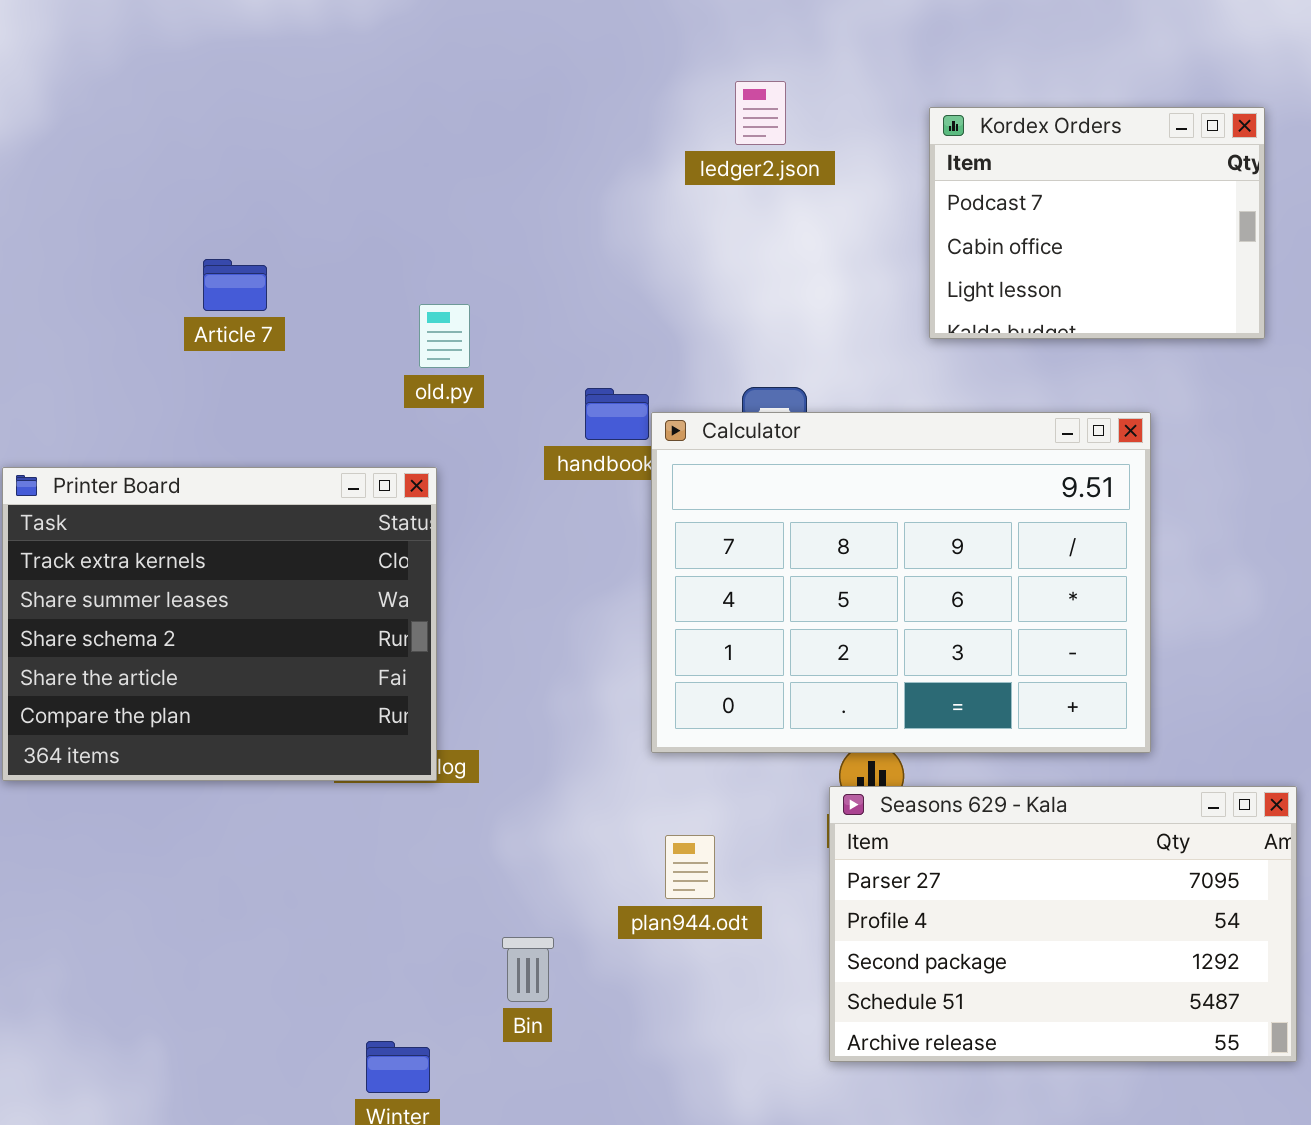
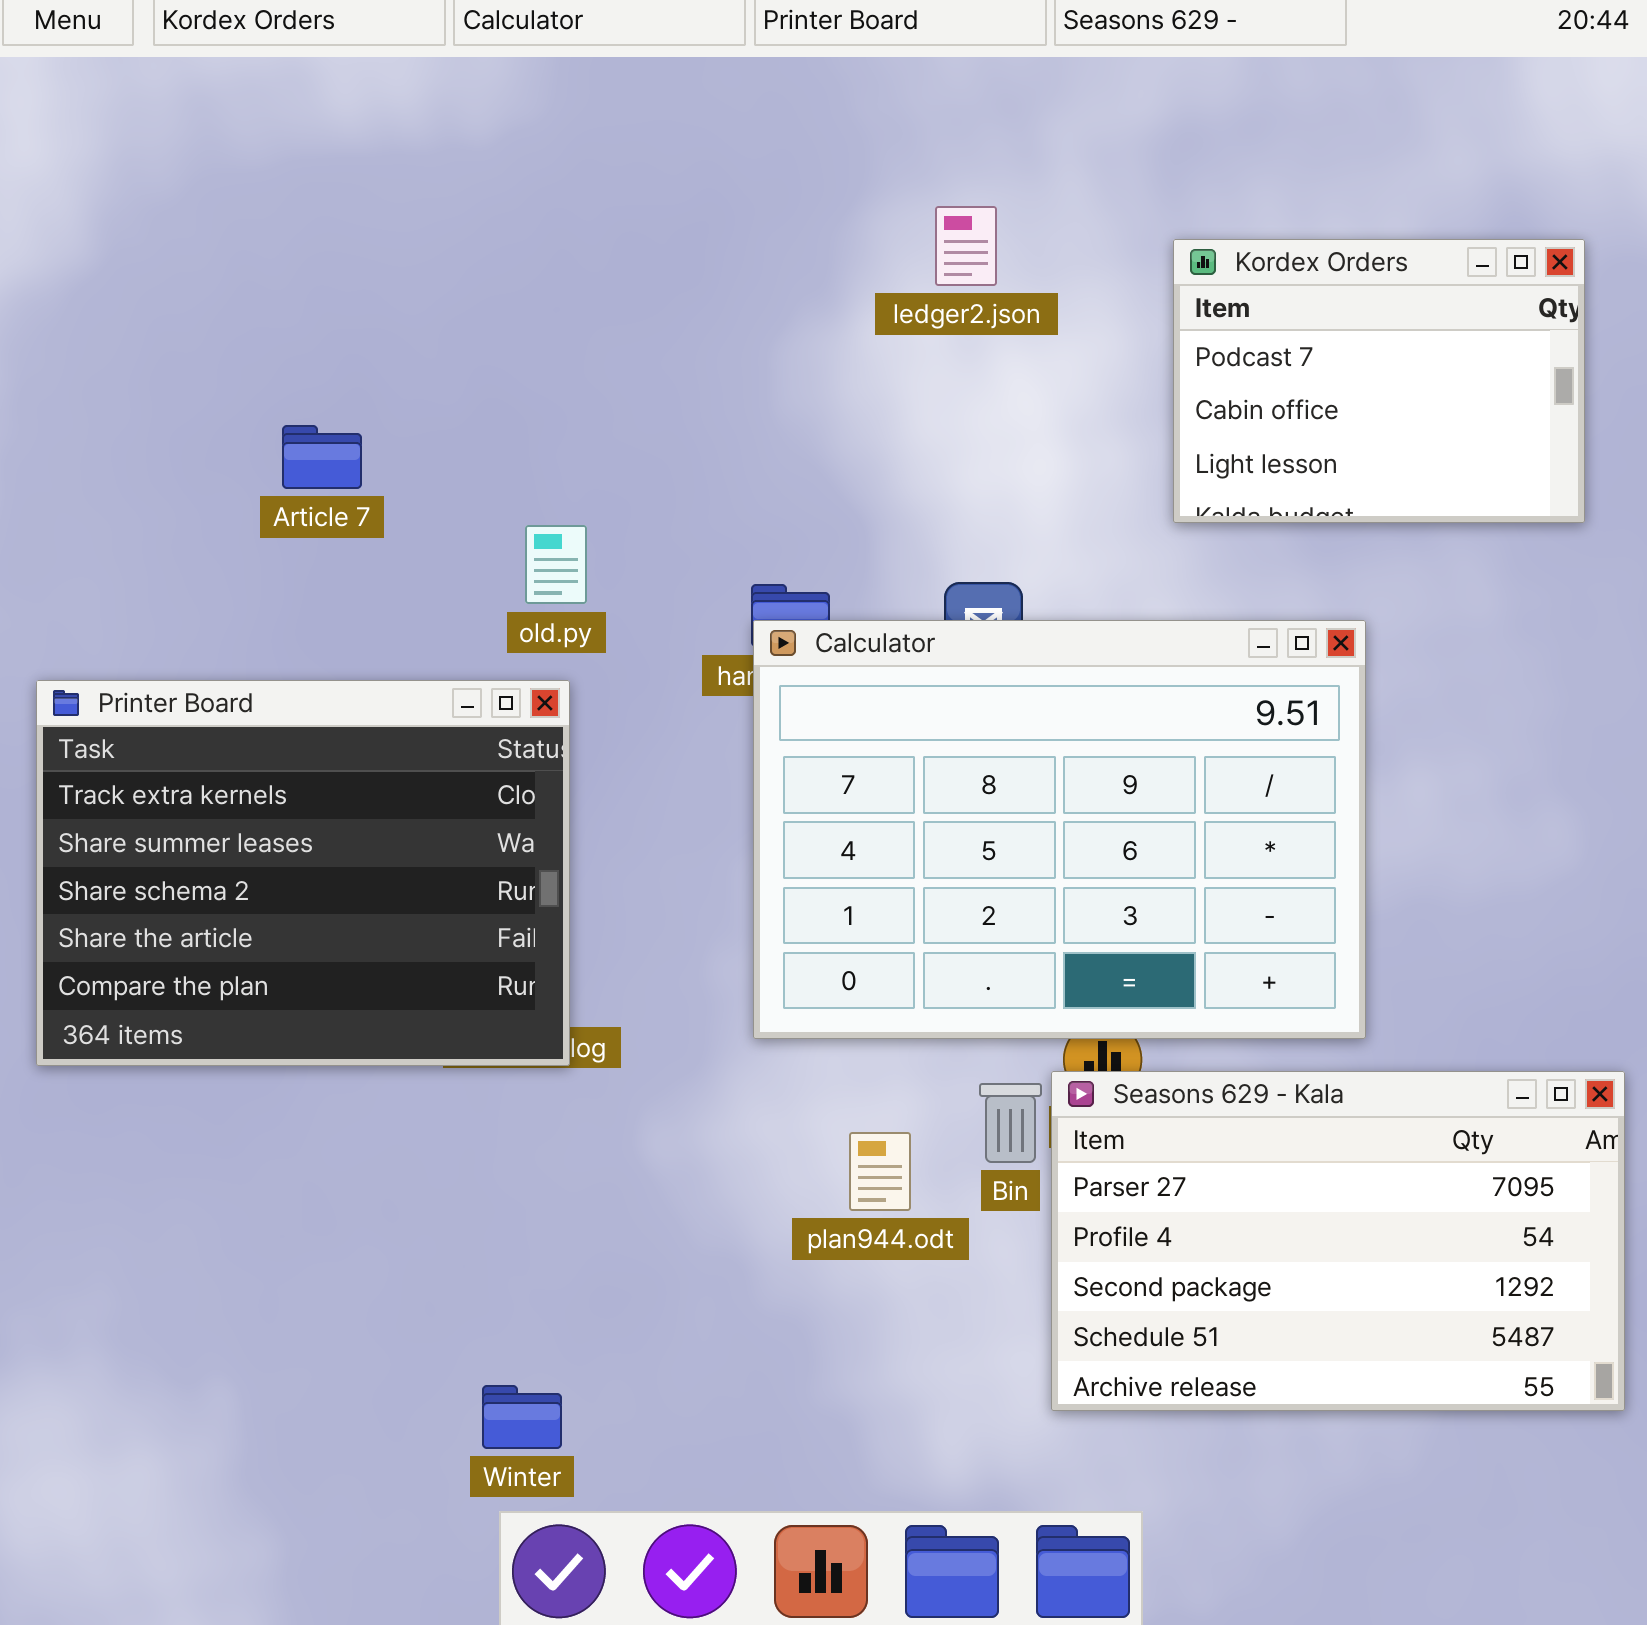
old.py: [419,304,470,368] -> [525,525,587,604], moved
Calculator: [651,412,1151,753] -> [753,620,1366,1039], moved
Bin: [502,937,554,1002] -> [979,1083,1042,1163], moved

